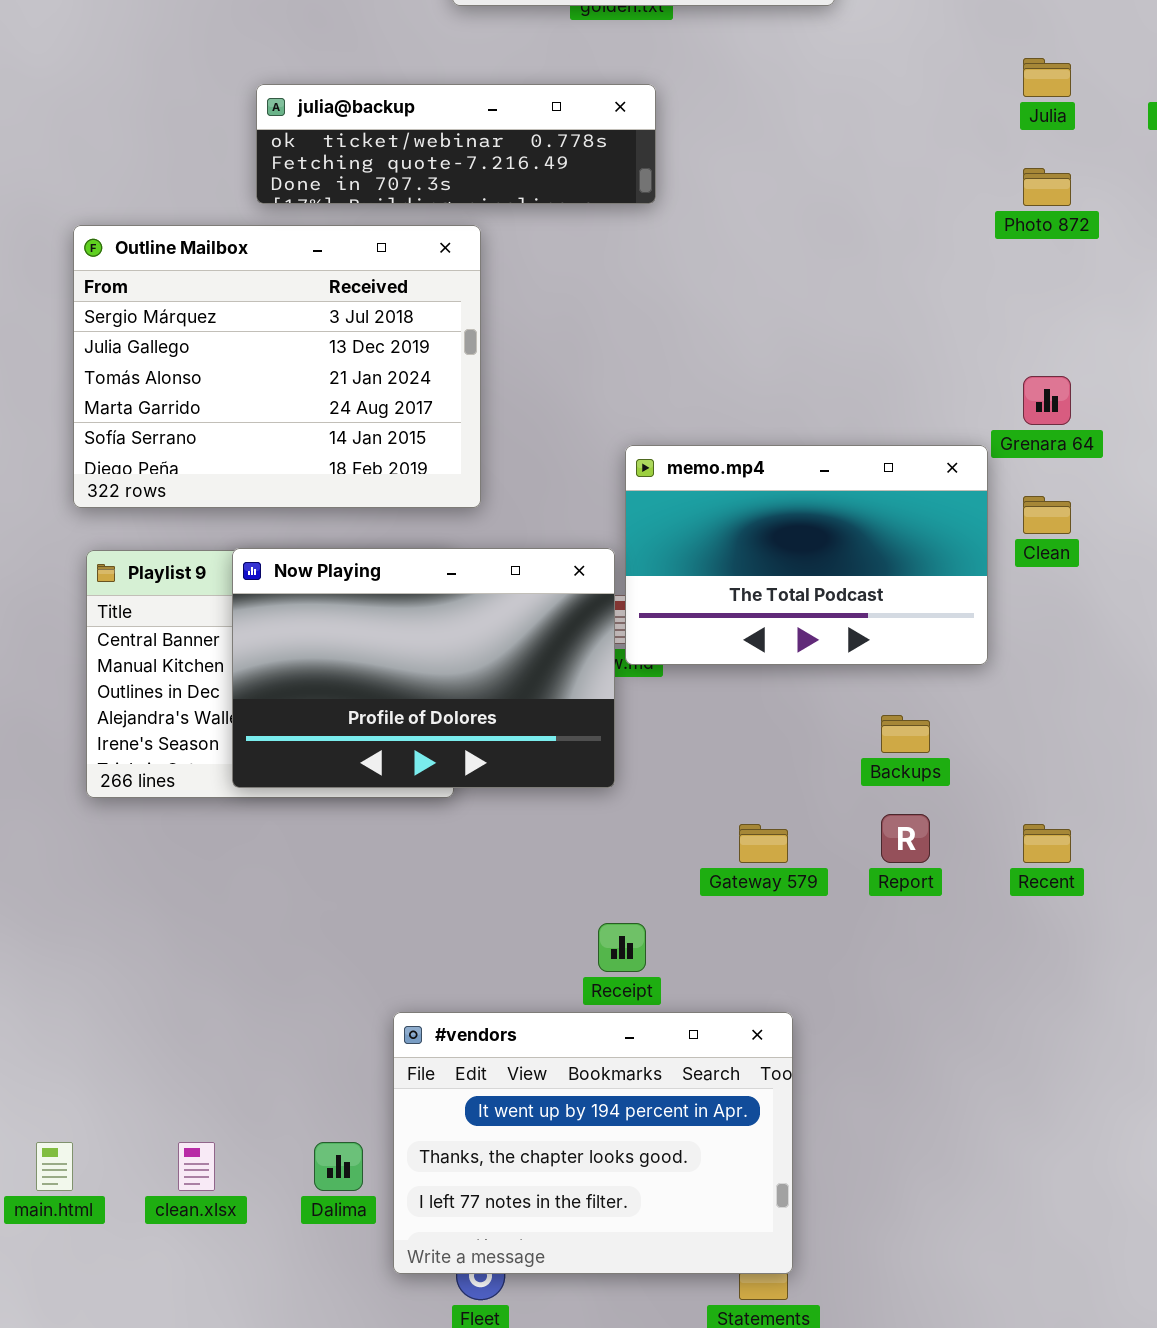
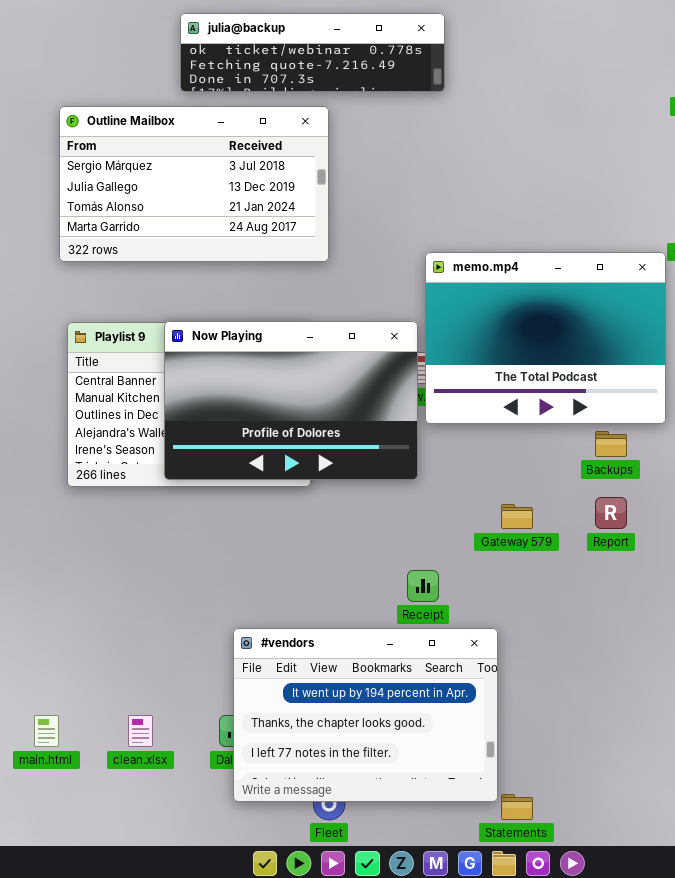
Outline Mailbox: [73,225,481,508] -> [59,106,329,262], resized
memo.mp4: [625,445,988,665] -> [425,252,666,424], resized
#vendors: [393,1012,793,1274] -> [233,628,498,802], moved

